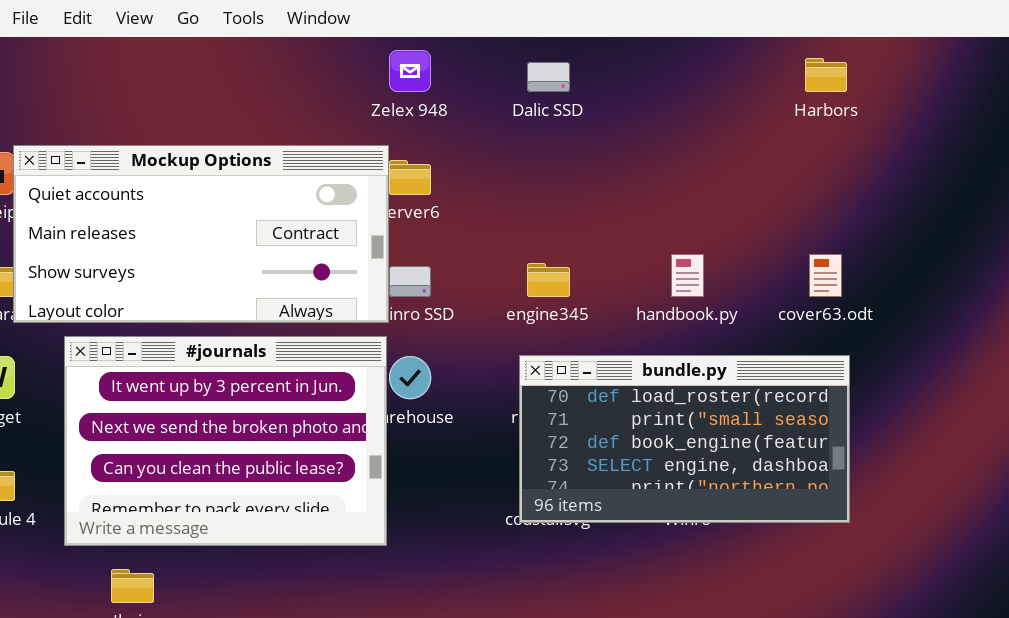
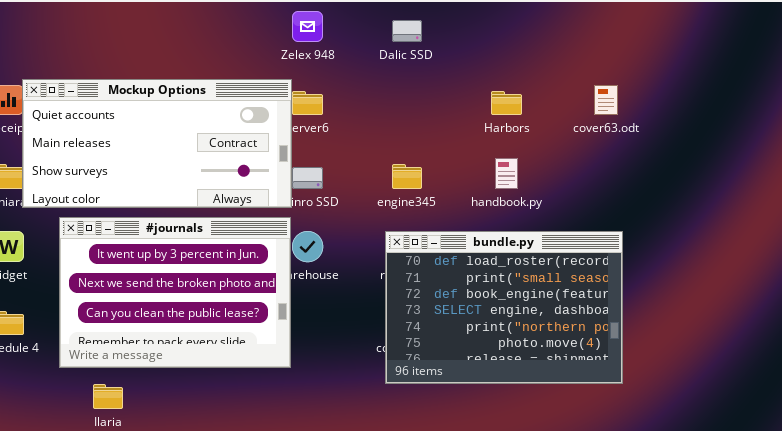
Harbors: [805,58,847,92] -> [491,91,522,115], moved
cover63.odt: [809,254,842,297] -> [594,85,618,115], moved
bundle.py: [519,355,850,523] -> [385,231,623,384], resized

